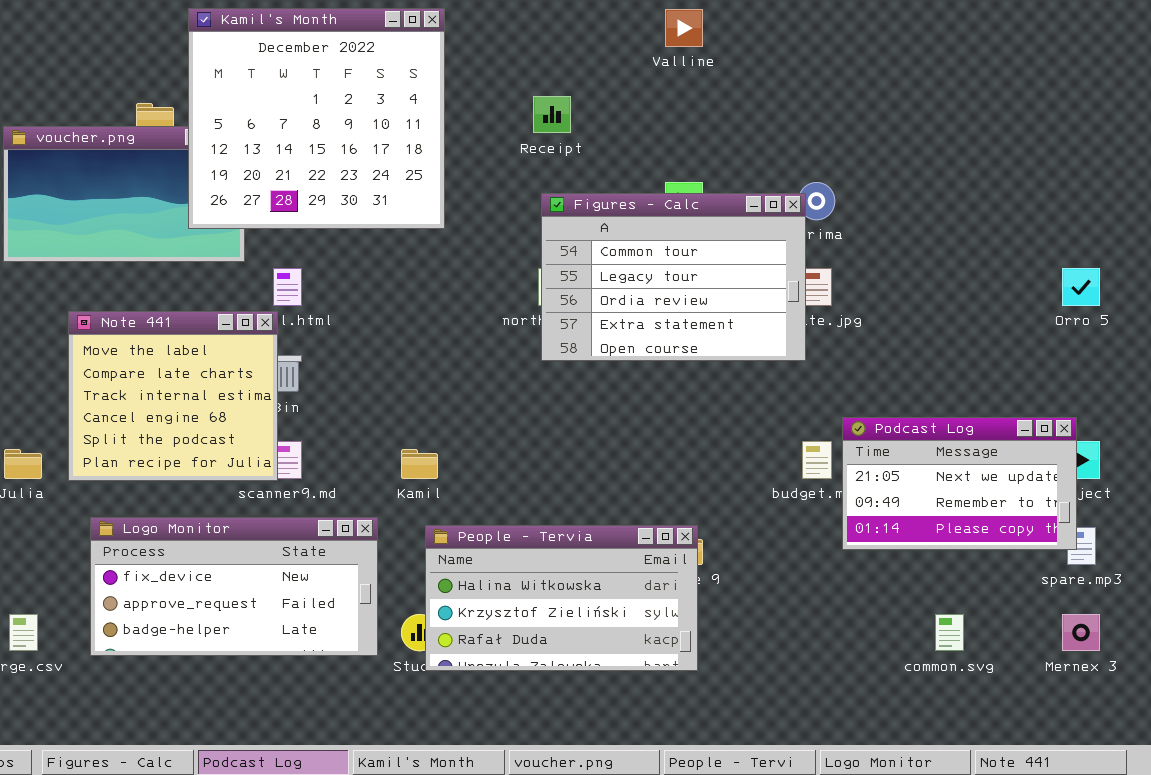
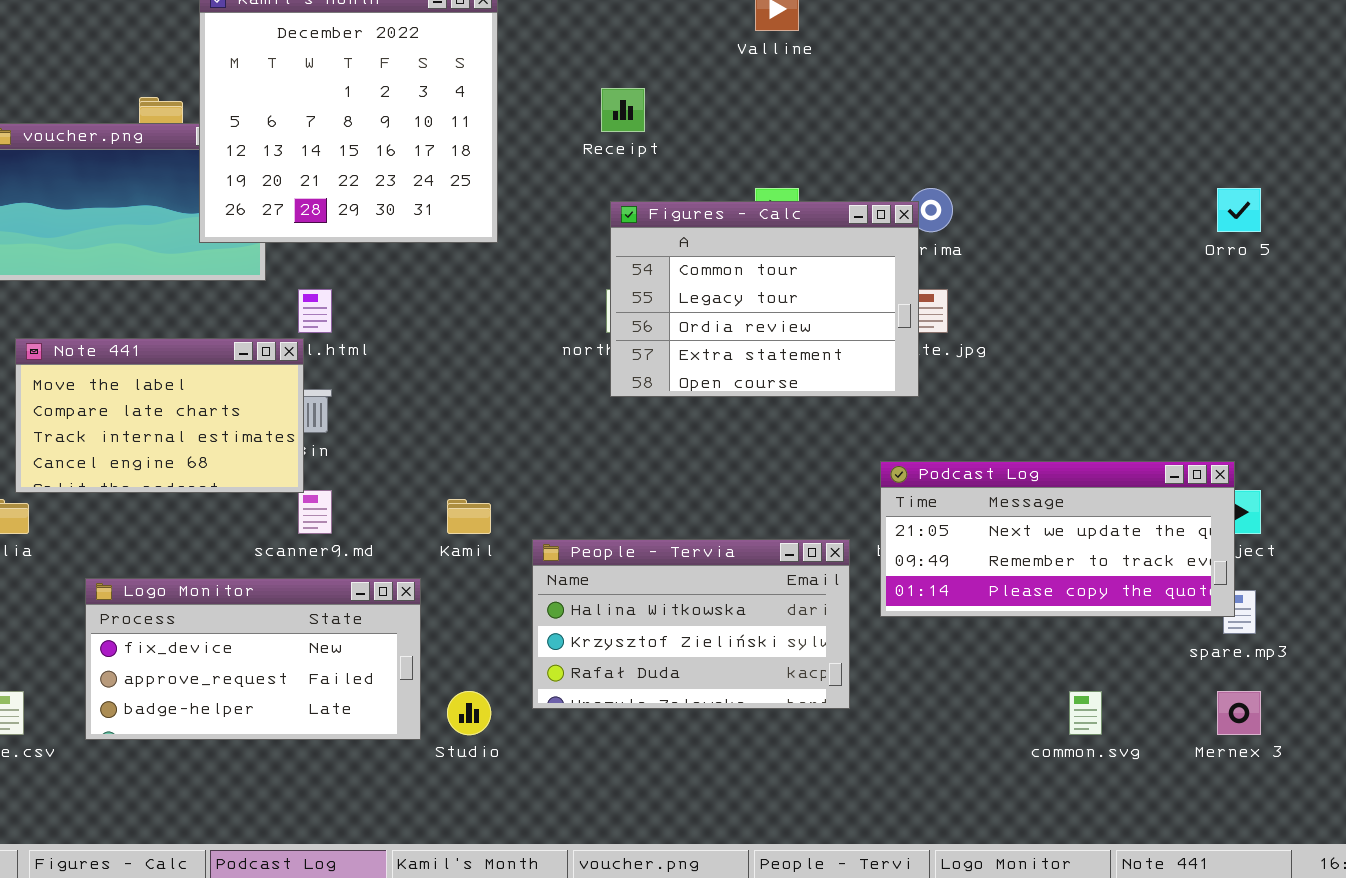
Orro 5: [1062,268,1100,306] -> [1217,188,1261,232], moved
Note 441: [68,311,278,481] -> [15,338,304,493], resized
Podcast Log: [842,417,1077,550] -> [880,461,1235,617], resized
People - Tervia: [425,525,698,671] -> [532,539,850,709], moved

